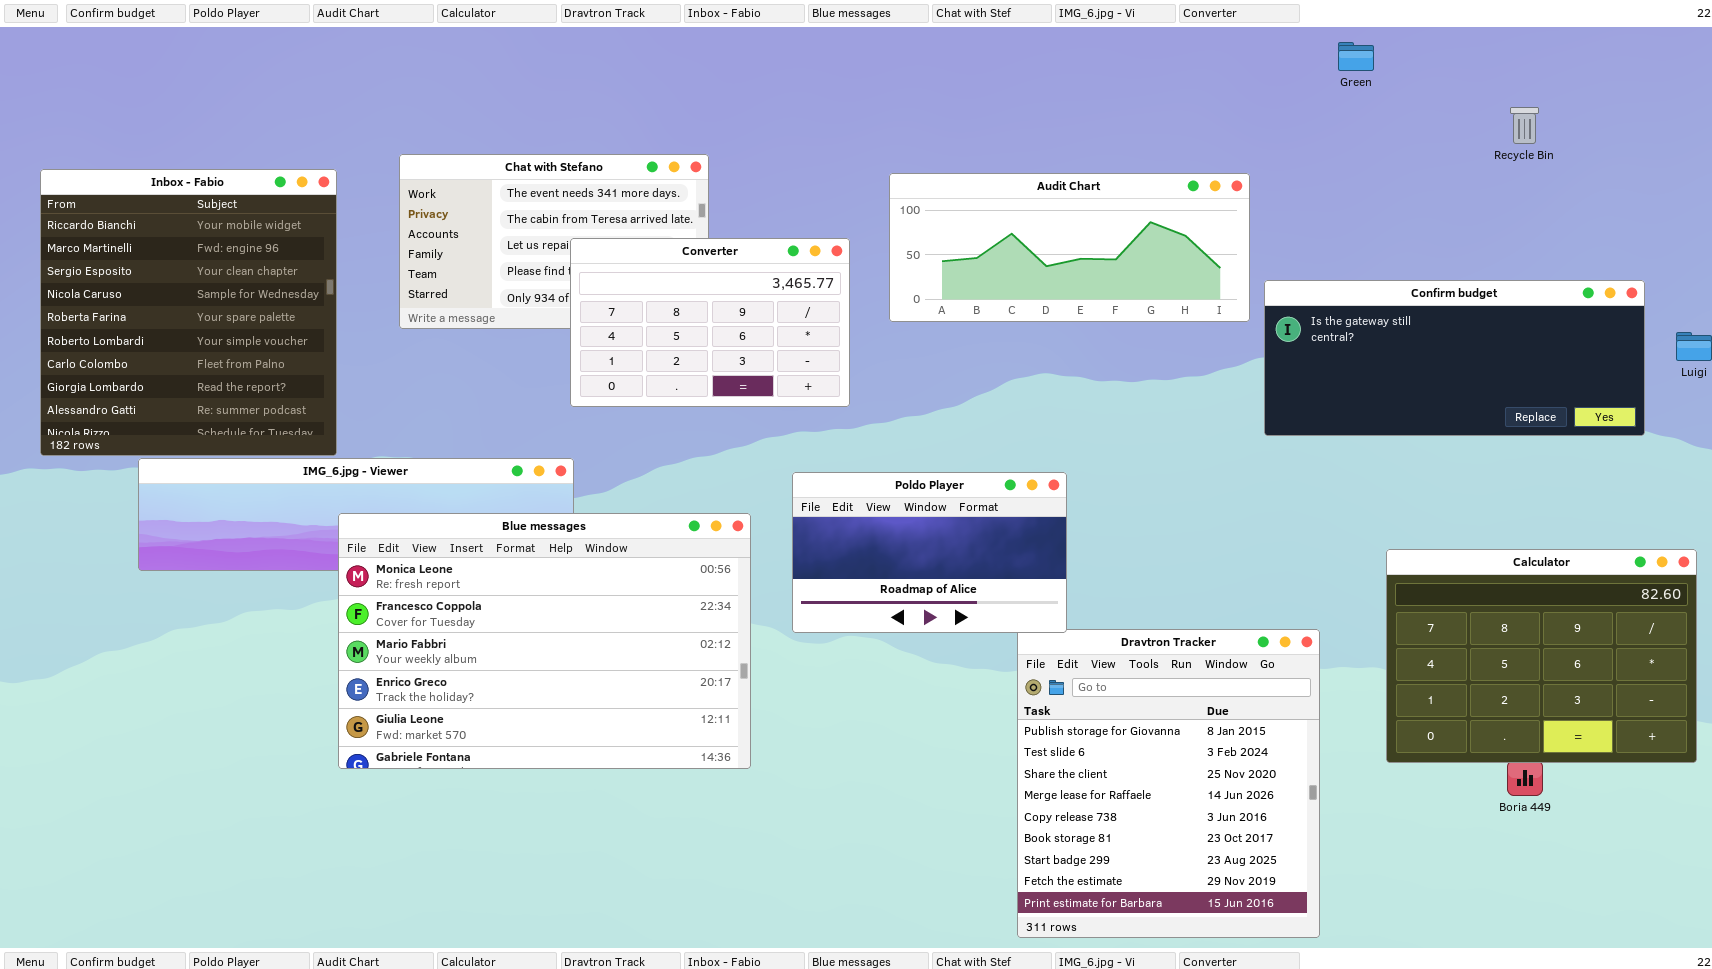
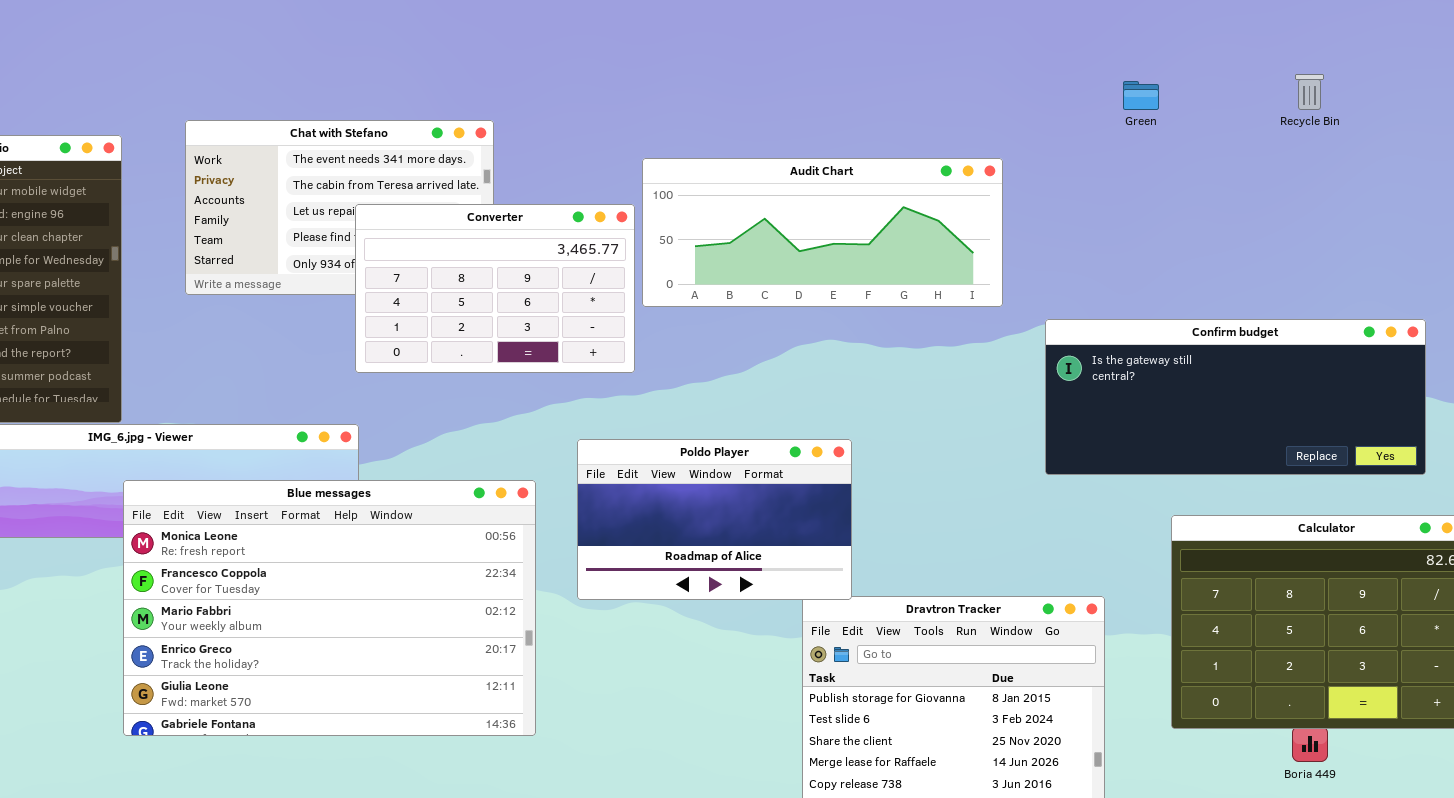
Green: [1338,42,1374,71] -> [1123,81,1159,110], moved
Audit Chart: [889,173,1250,322] -> [642,158,1003,307], moved
Confirm budget: [1264,280,1645,436] -> [1045,319,1426,475], moved

